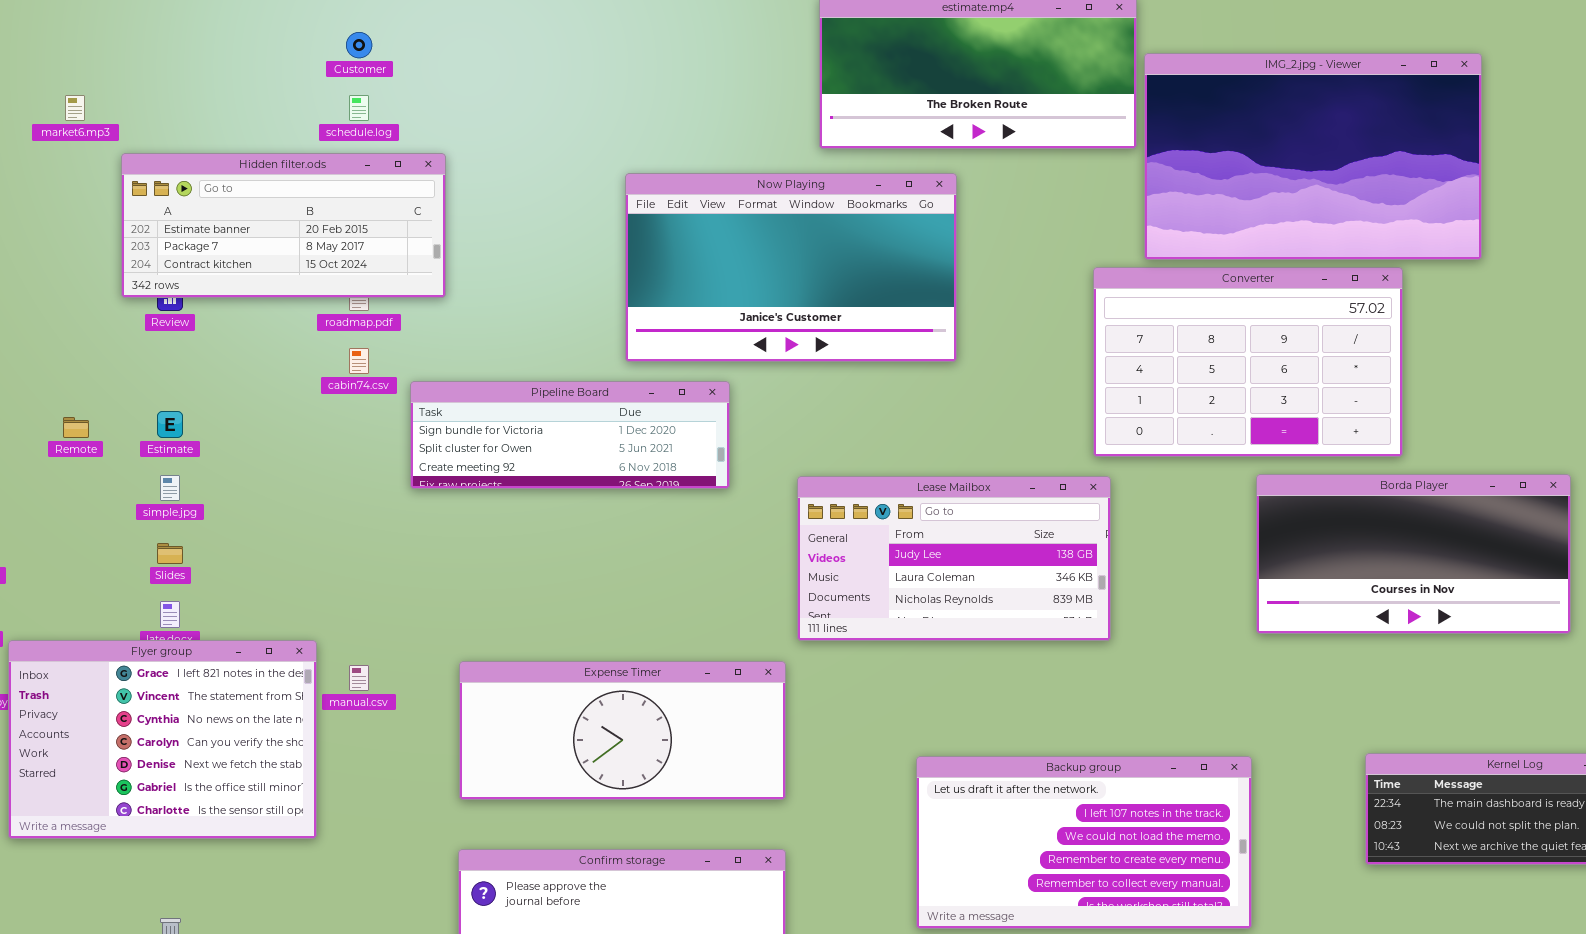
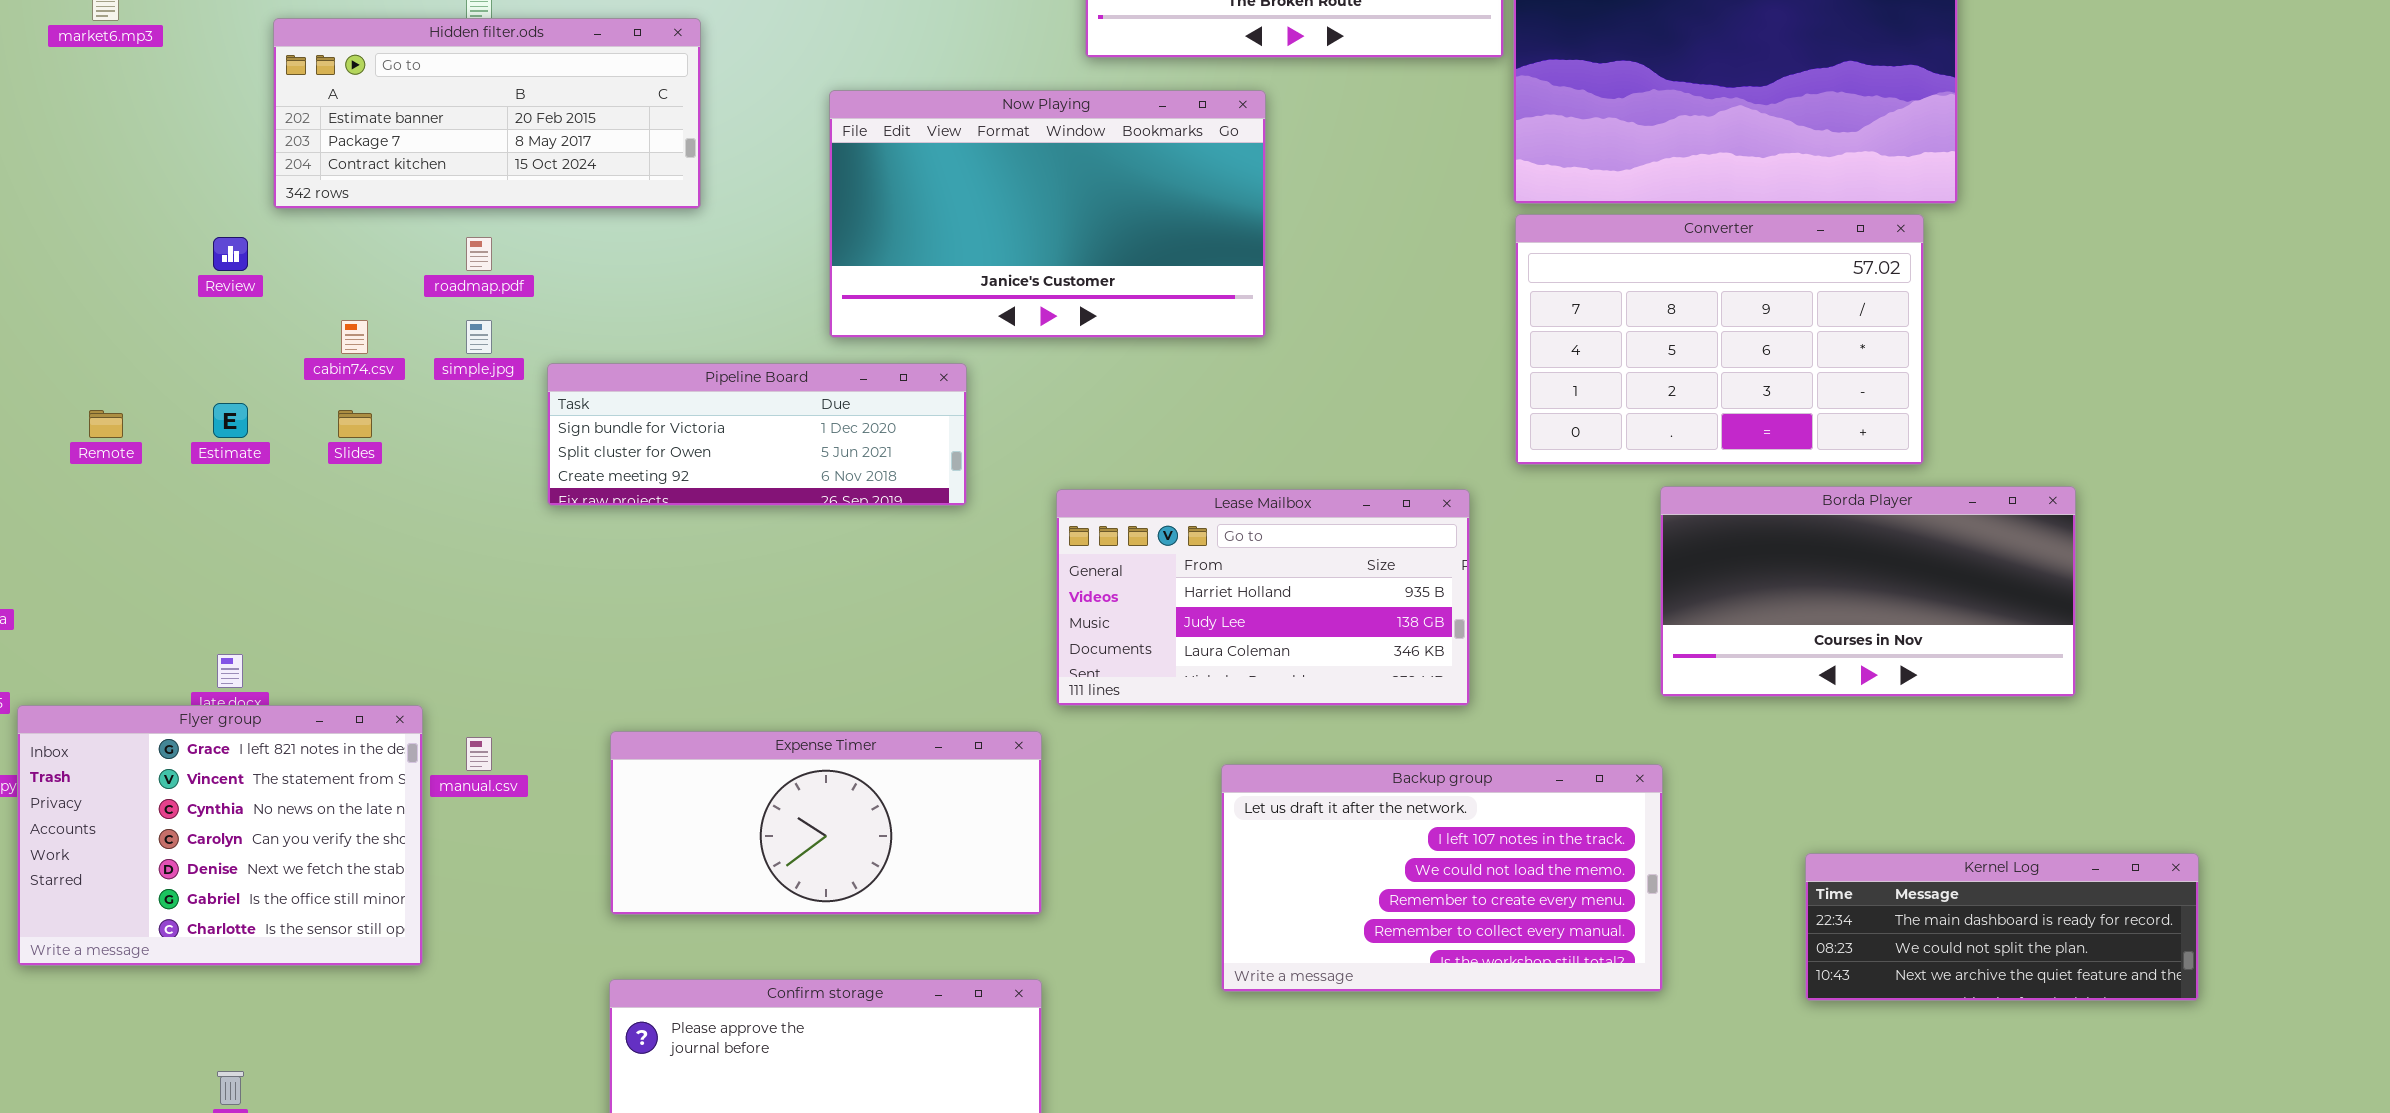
Hidden filter.ods: [121,153,446,298] -> [273,18,701,209], moved
Converter: [1093,267,1403,457] -> [1515,214,1924,465], moved
cabin74.csv: [349,348,369,374] -> [341,320,368,354], moved
simple.jpg: [160,475,180,501] -> [466,320,492,354], moved
Lease Mailbox: [797,476,1111,641] -> [1056,489,1470,706], scrolled up 1 row
Slides: [157,543,183,564] -> [338,410,372,438], moved
Backup group: [916,756,1252,929] -> [1221,764,1663,992], moved

